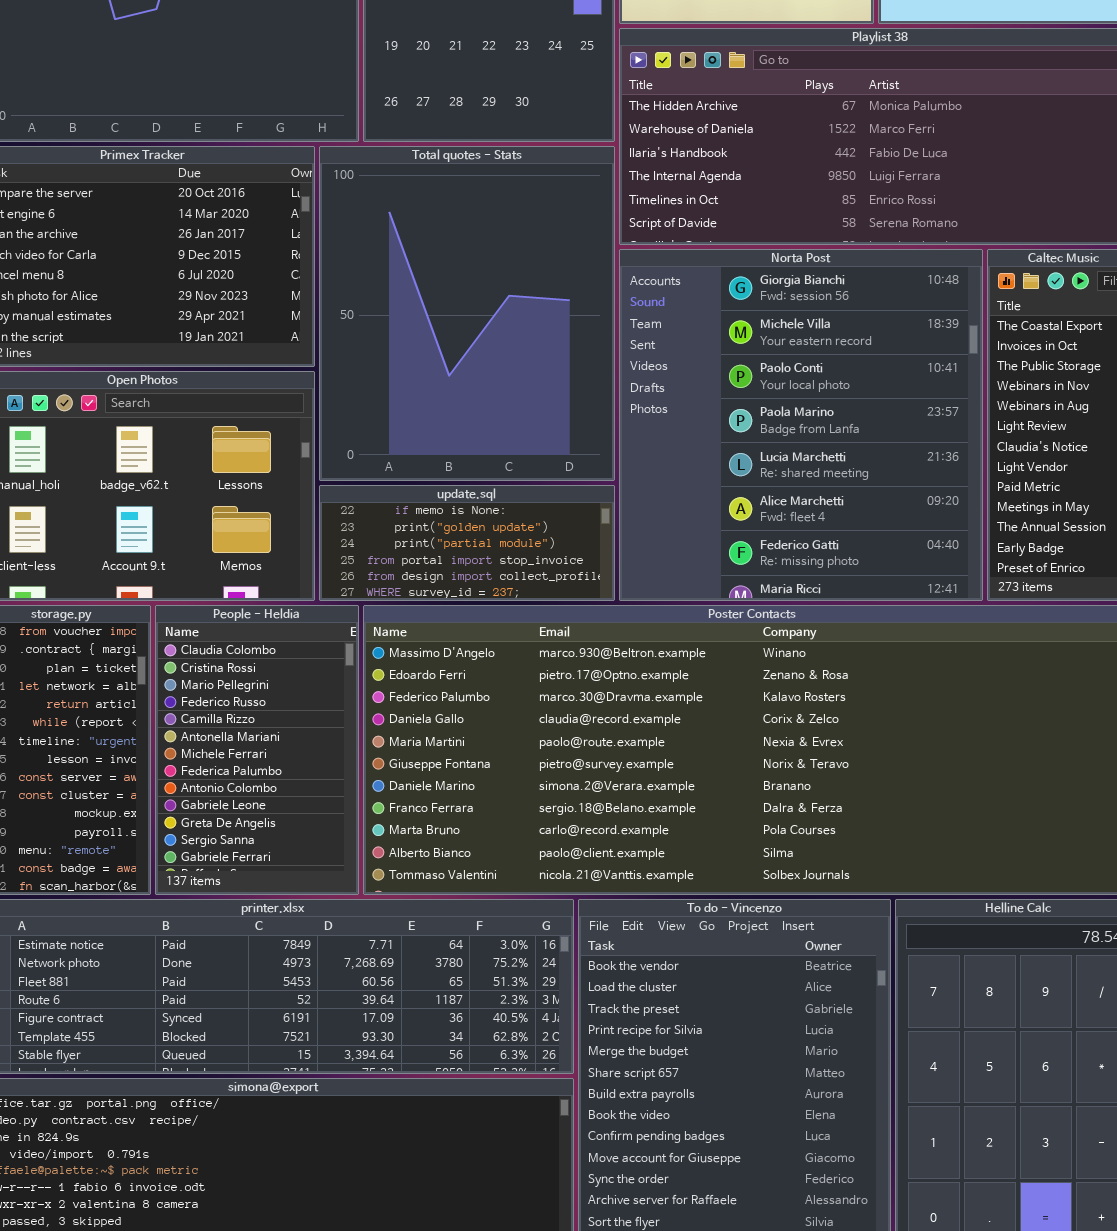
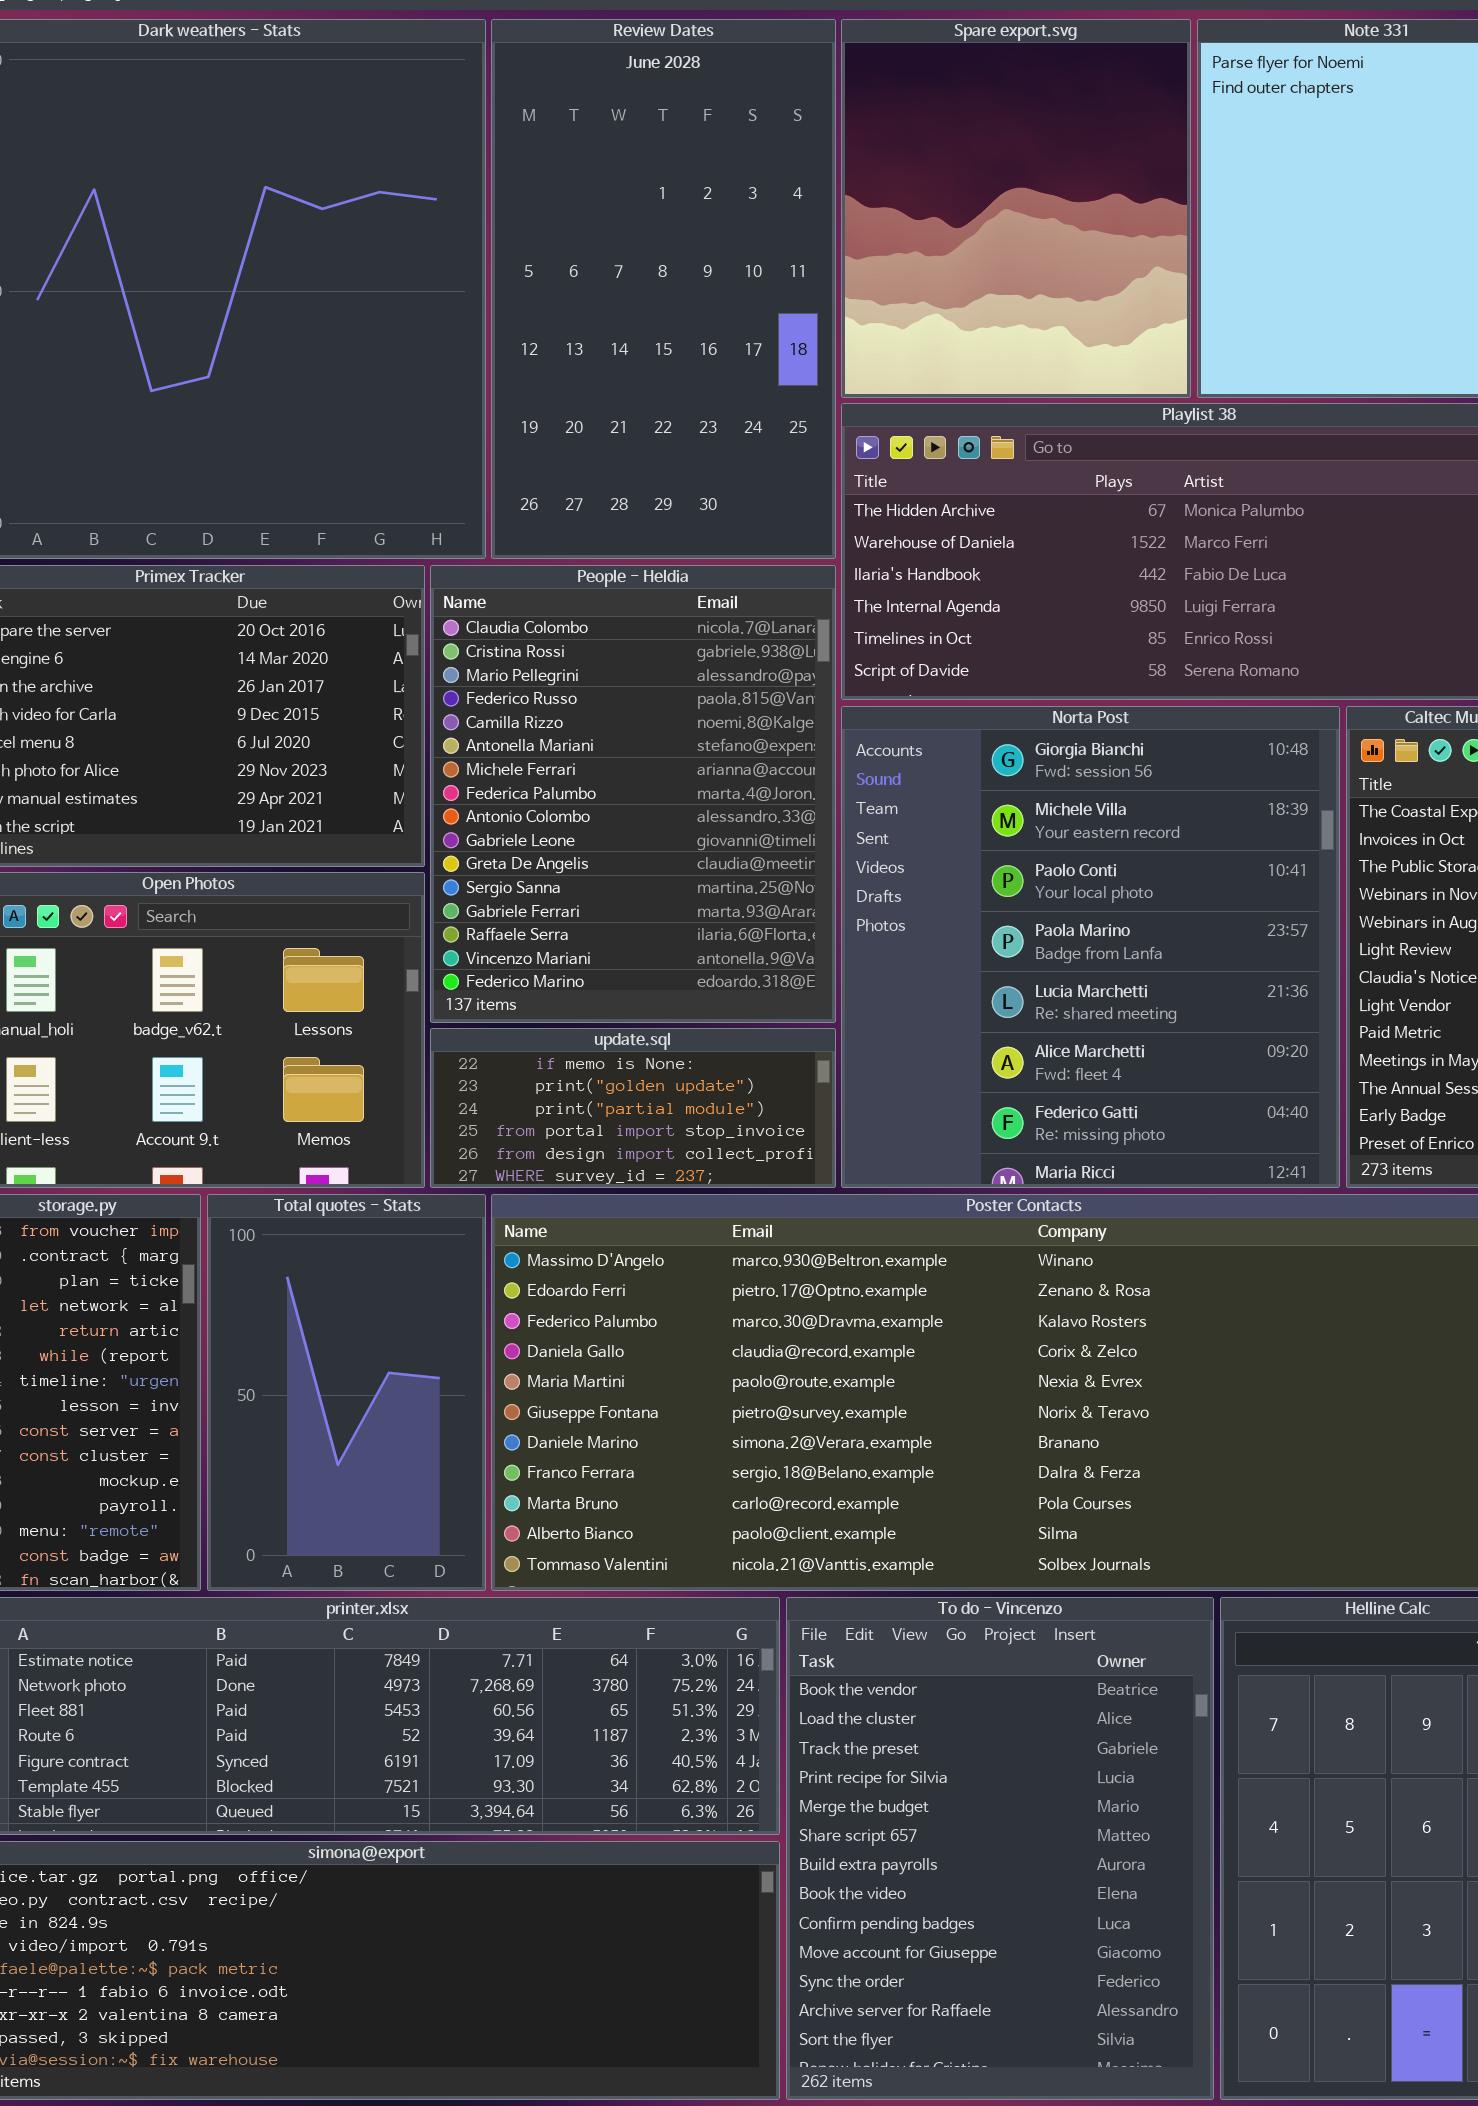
Total quotes - Stats: [319,146,615,481] -> [207,1194,486,1591], moved, resized
People - Heldia: [155,605,359,895] -> [430,565,836,1023], moved, resized

